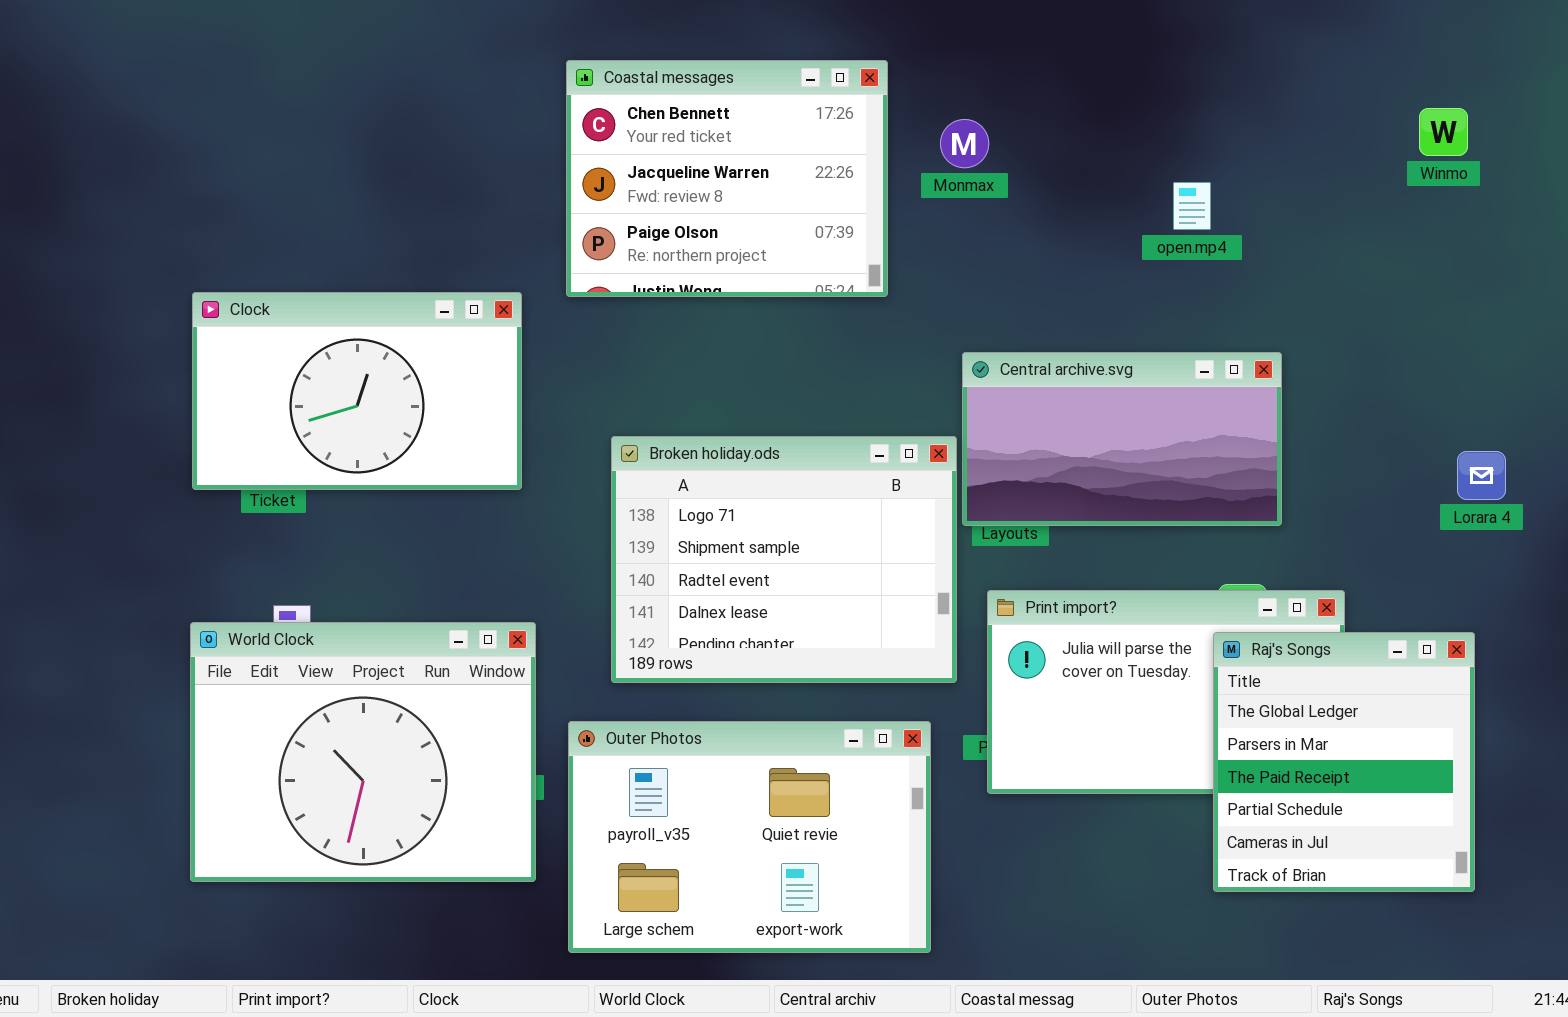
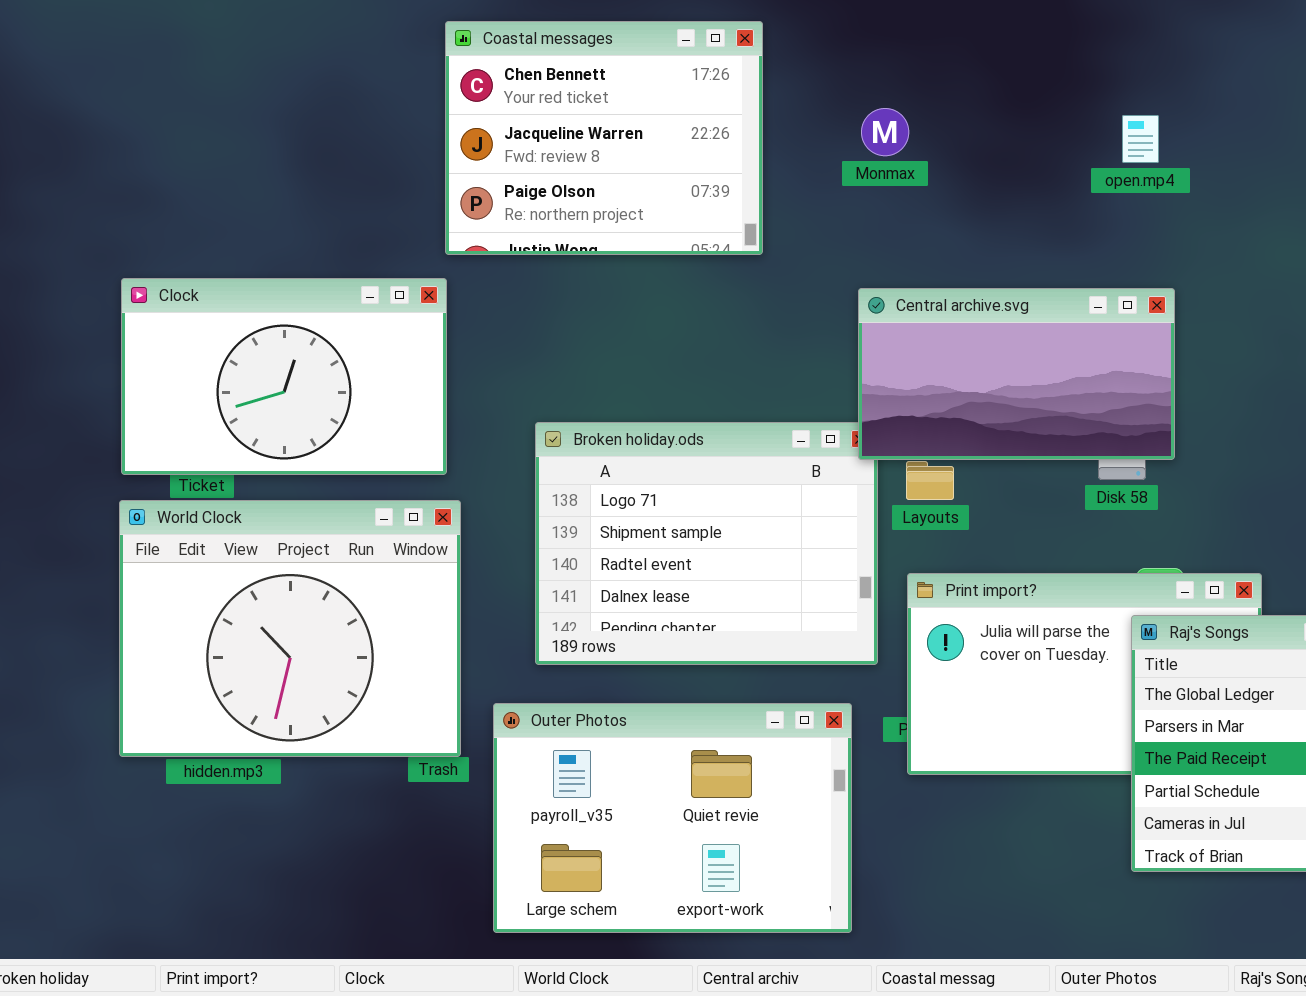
Coastal messages: [566,60,888,297] -> [445,21,763,255], moved
open.mp4: [1173,182,1211,230] -> [1122,115,1159,163], moved
Central archive.svg: [962,352,1282,526] -> [858,288,1175,460], moved
World Clock: [190,622,536,882] -> [119,500,461,757], moved

